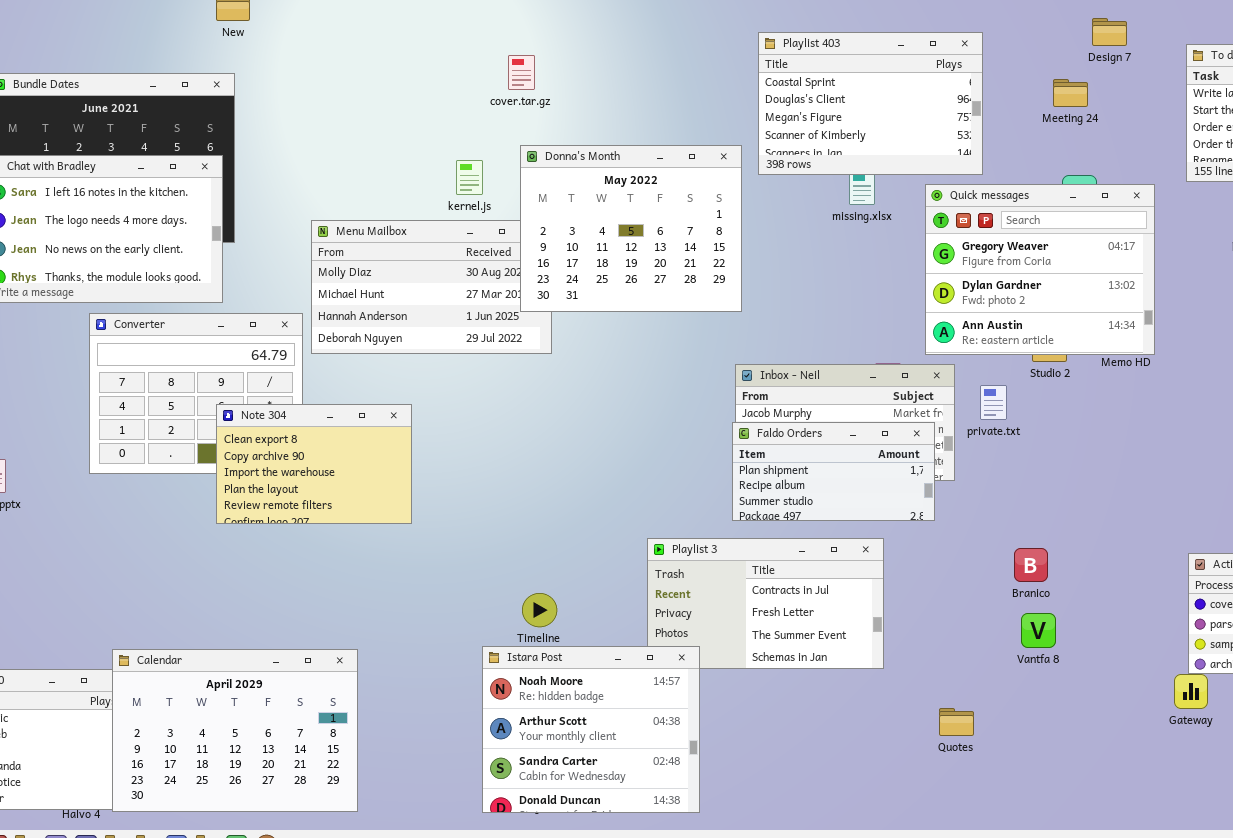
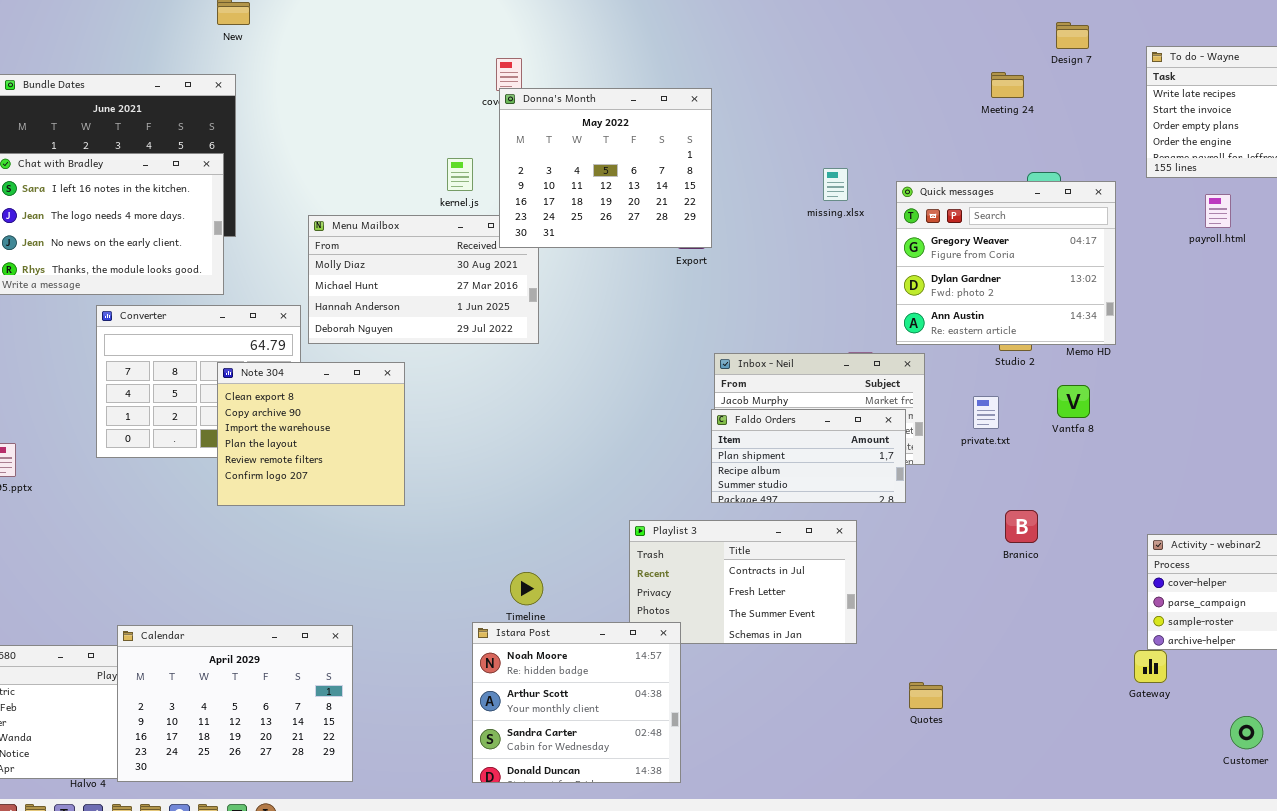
Playlist 403: [758,32,983,175] -> none, closed
Meeting 24: [1053,79,1088,107] -> [991,72,1024,98], moved
Donna's Month: [520,145,742,312] -> [499,88,712,248], moved
private.txt: [980,385,1007,420] -> [973,396,999,429], moved
Note 304: [216,404,412,524] -> [217,362,405,506], resized
Branico: [1014,548,1048,582] -> [1005,510,1038,543], moved
Vantfa 8: [1021,613,1056,648] -> [1057,385,1090,418], moved

